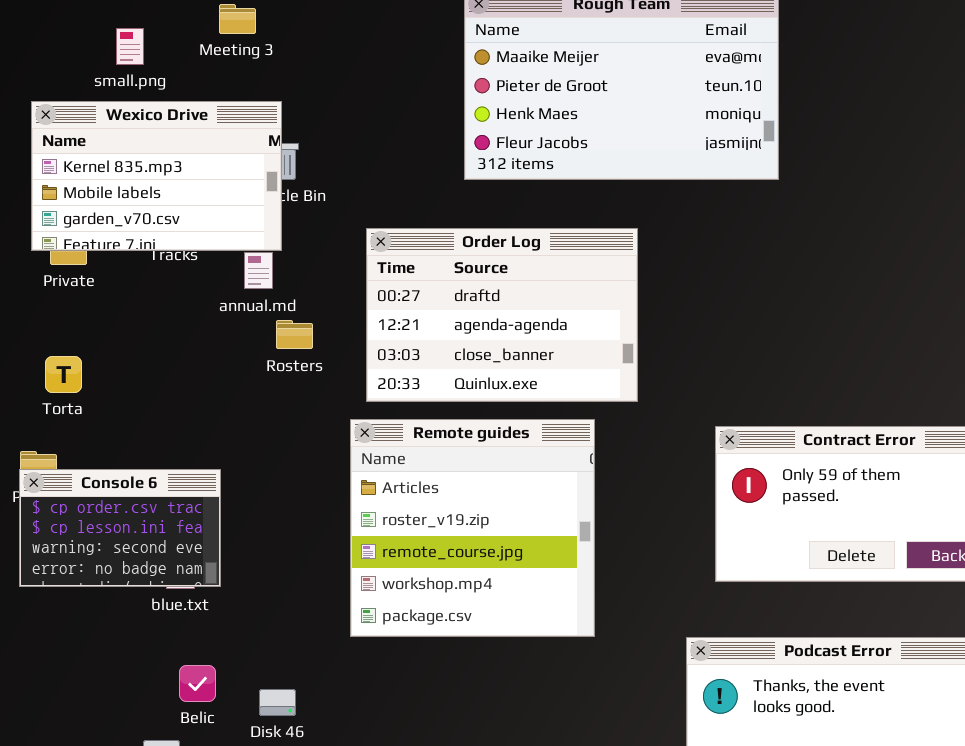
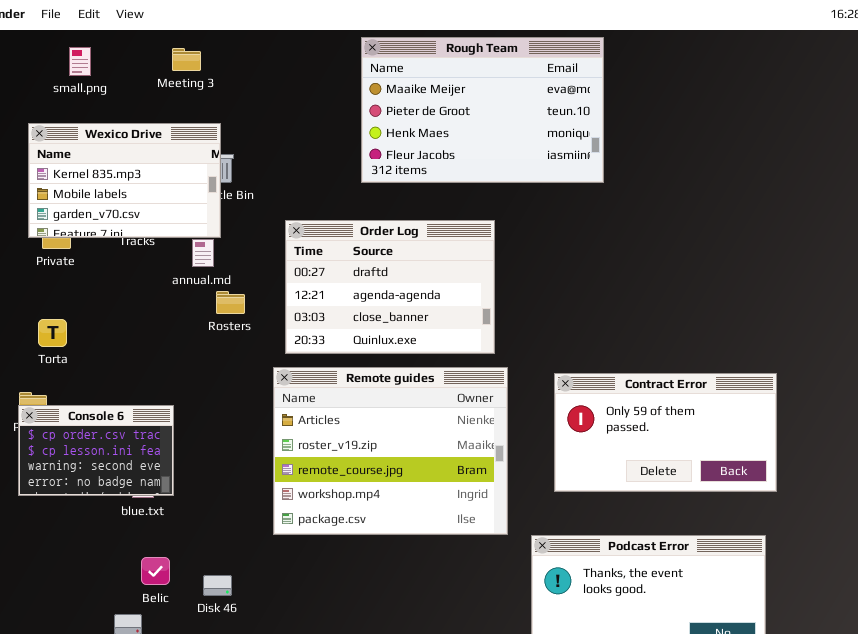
small.png: [116,28,144,65] -> [69,47,91,76], moved
Remote guides: [350,419,595,637] -> [273,367,508,535], resized

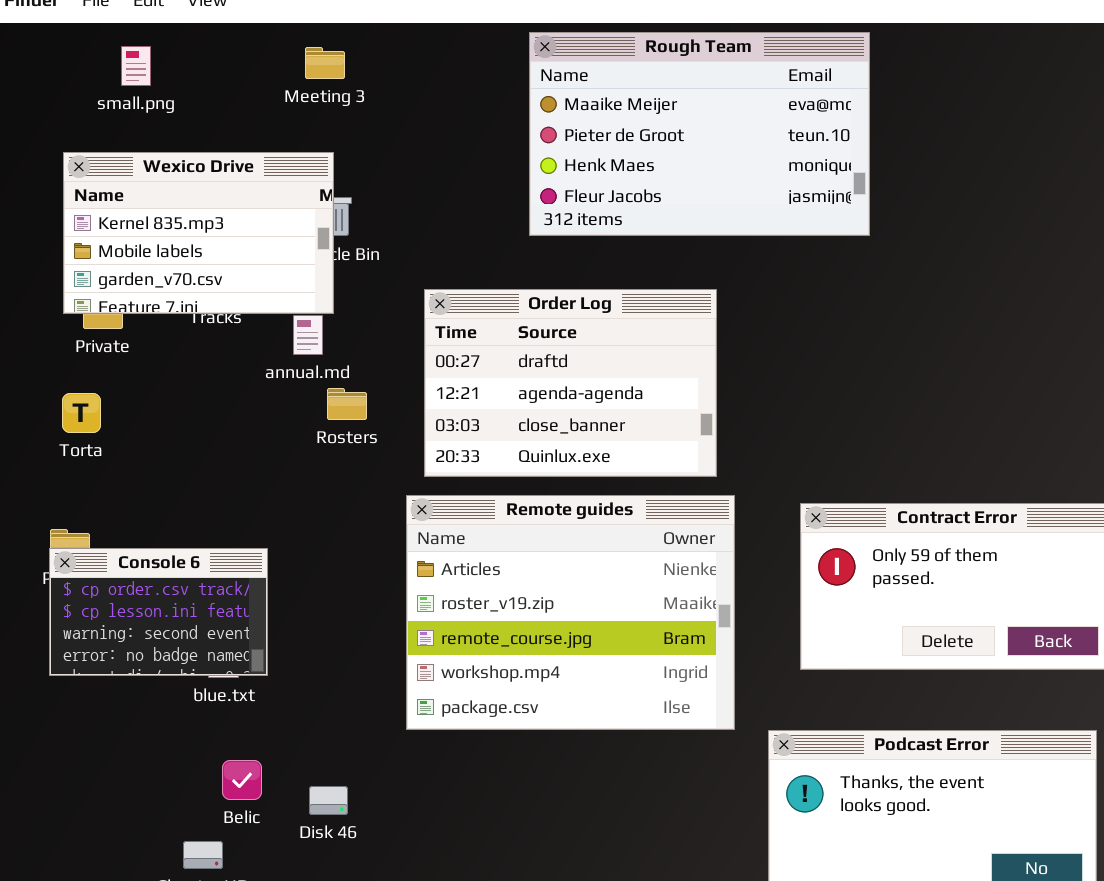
Meeting 3: [172,48,201,71] -> [305,47,345,79], moved
Torta: [38,319,67,347] -> [62,393,101,433], moved

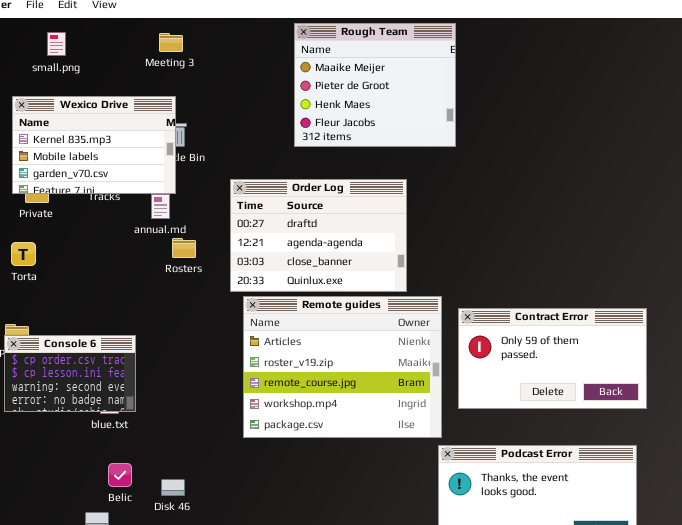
Rough Team: [529,32,870,236] -> [294,23,456,147], resized
Remote guides: [406,495,735,730] -> [243,296,442,438], moved

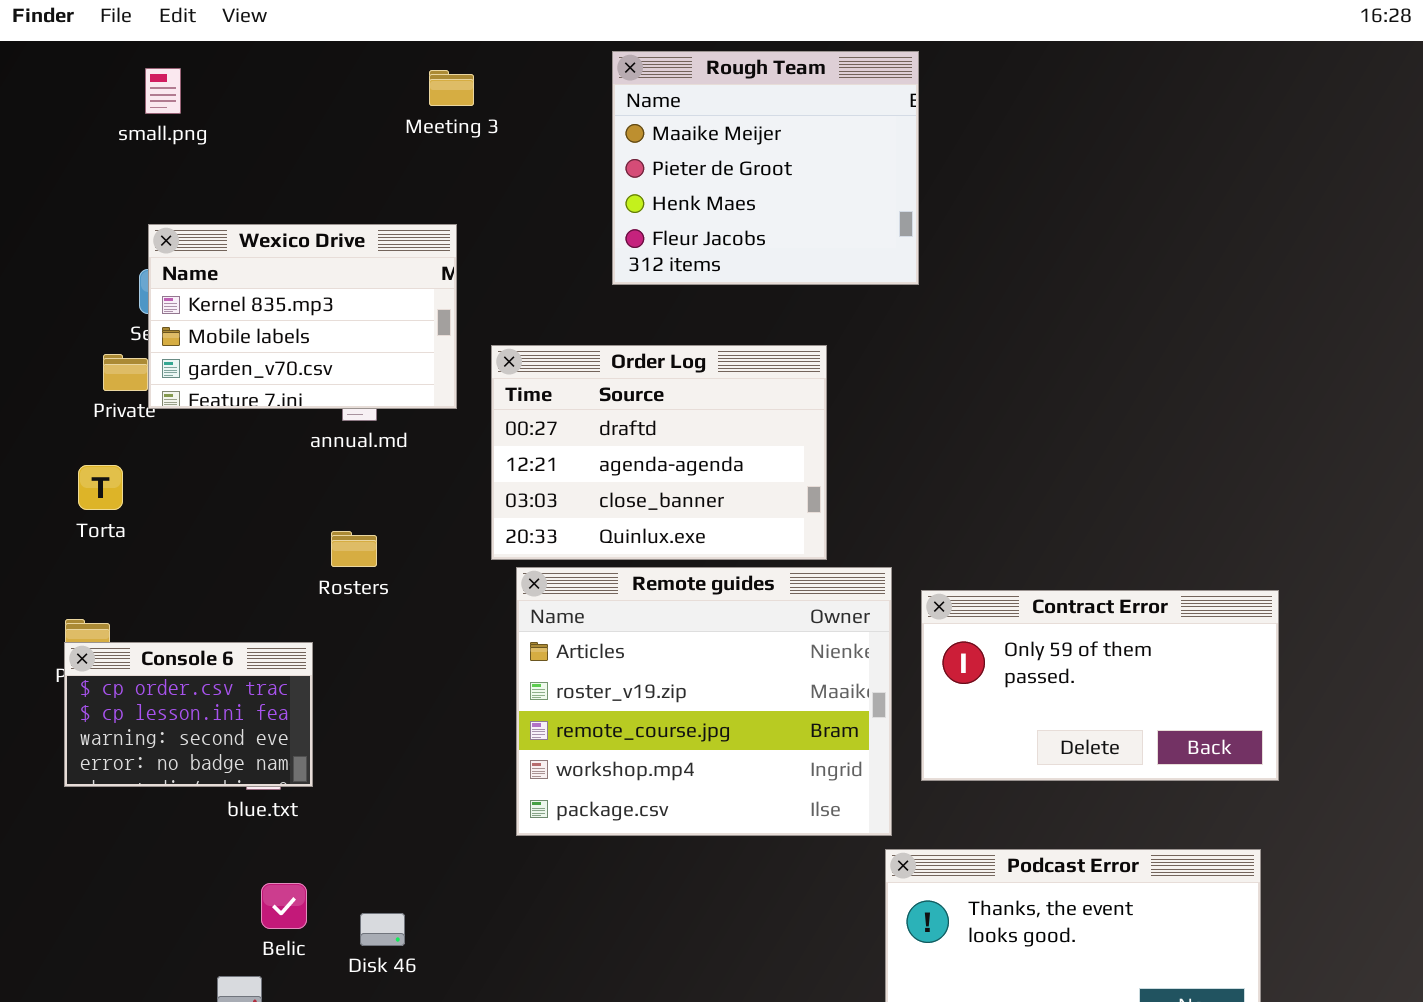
Meeting 3: [159,33,183,52] -> [429,70,474,106], moved
Wexico Drive: [12,96,176,194] -> [148,224,457,409], moved
Rosters: [172,238,196,258] -> [331,531,377,567], moved

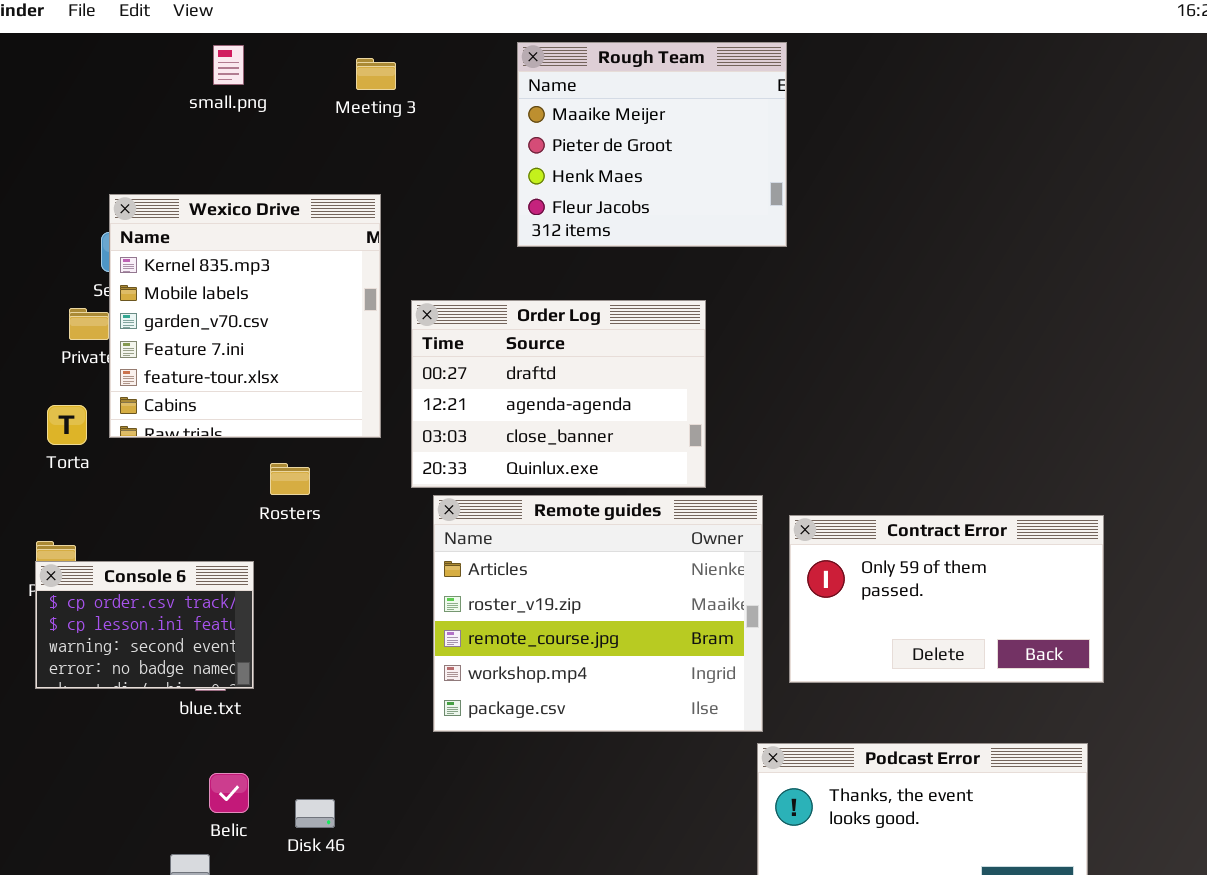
small.png: [145,68,181,114] -> [213,45,244,85], moved
Wexico Drive: [148,224,457,409] -> [109,194,381,438], resized

